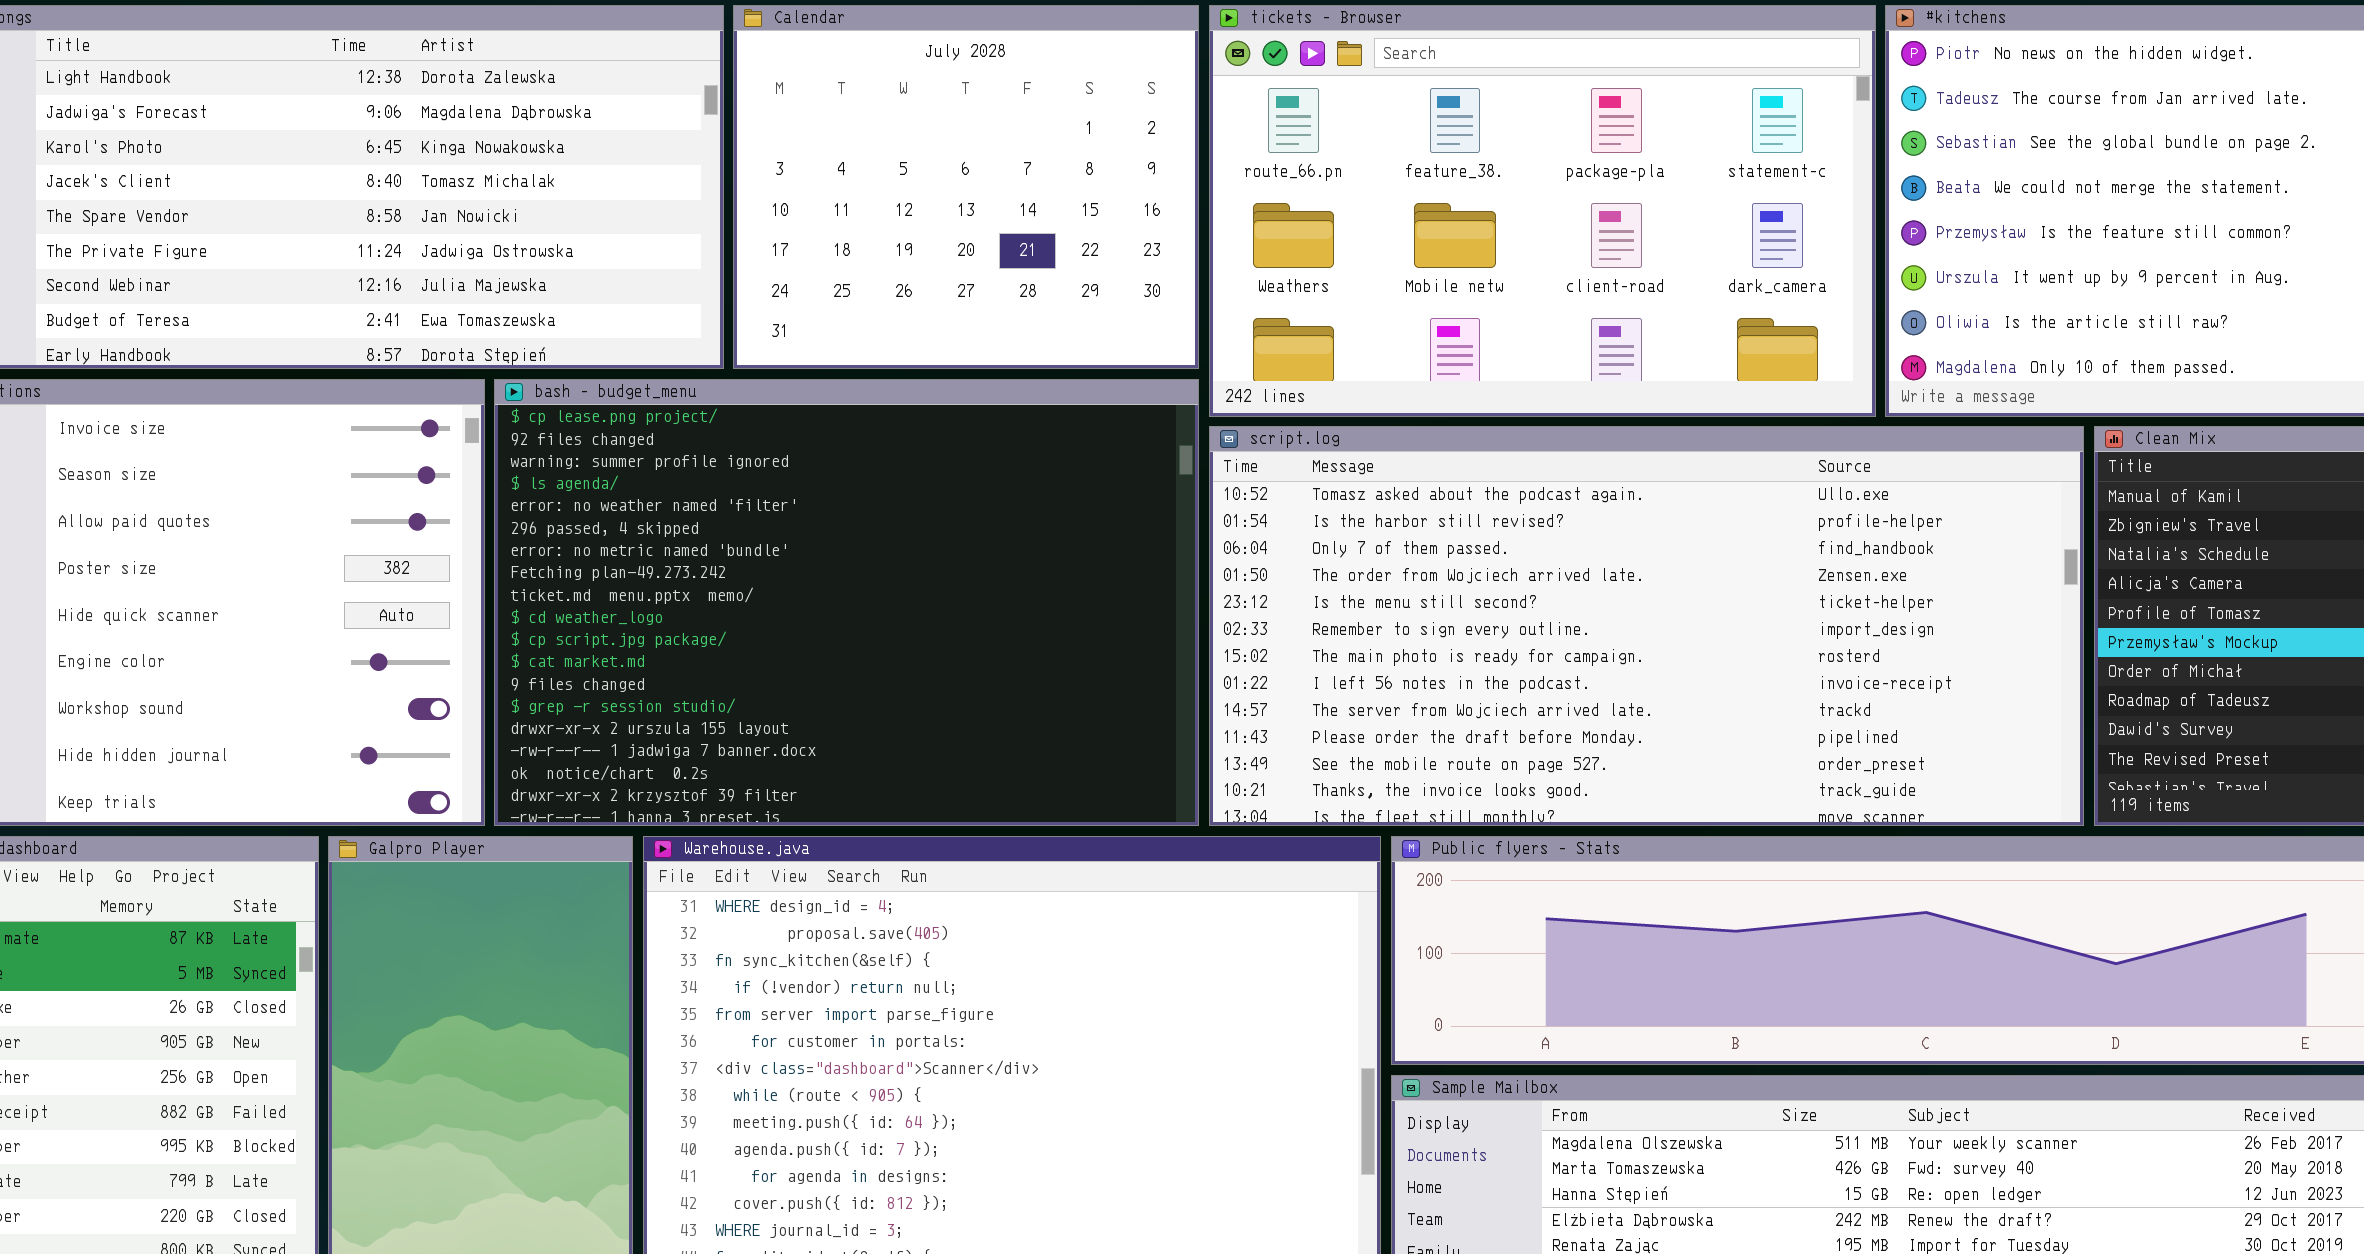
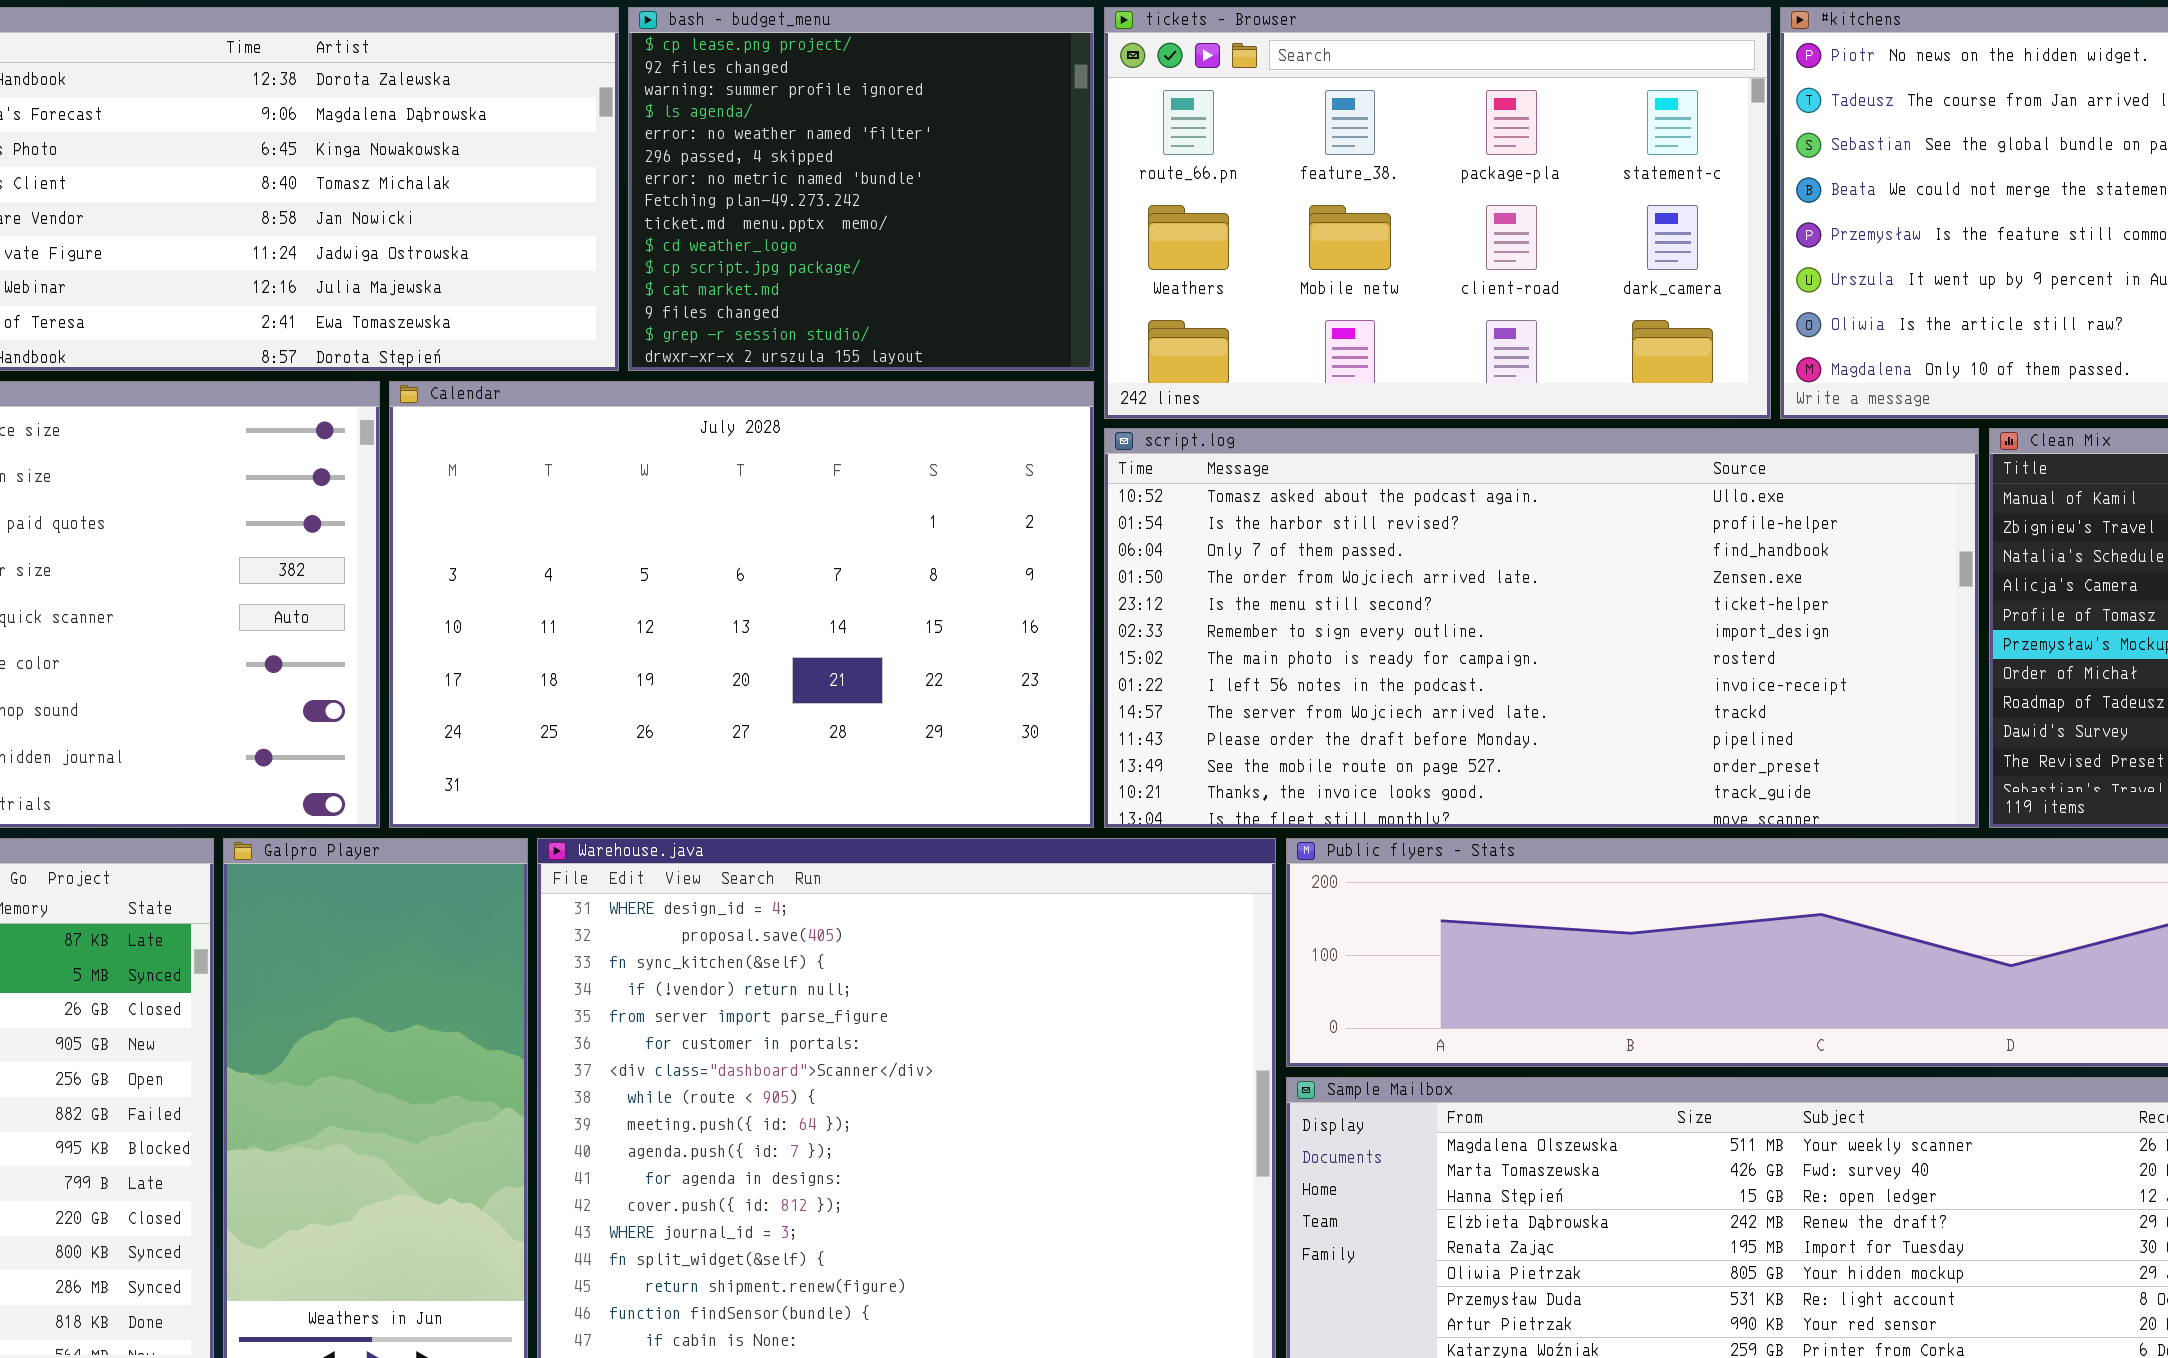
Calendar: [733,5,1199,369] -> [389,381,1094,828], moved, resized
bash - budget_menu: [494,379,1199,826] -> [628,7,1094,371], moved, resized

